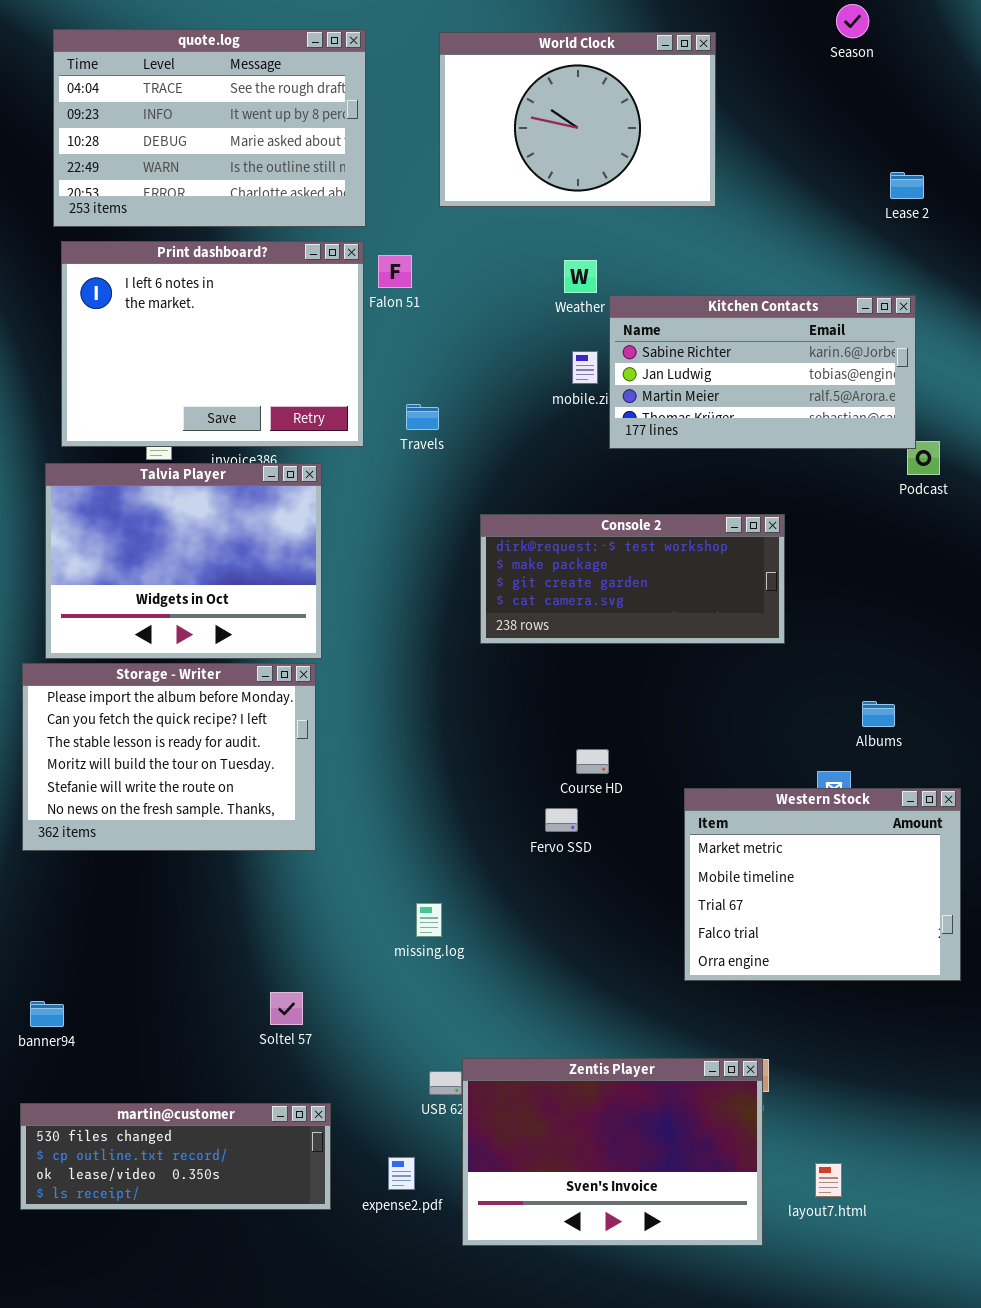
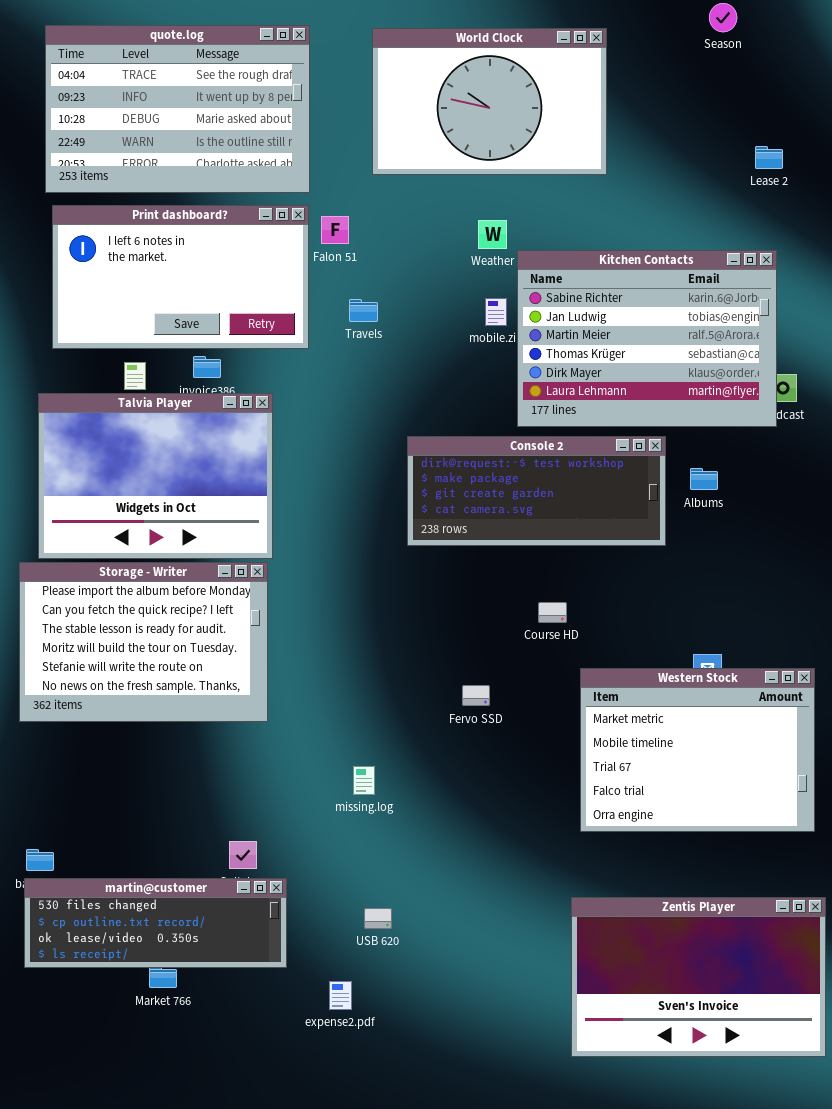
Print dashboard?: [61,241,364,447] -> [52,205,309,349], resized
Kitchen Contacts: [609,295,916,449] -> [517,250,777,427], resized
Travels: [406,404,439,430] -> [349,299,378,322], moved
Albums: [862,701,895,727] -> [690,468,718,490], moved
Course HD: [576,749,609,774] -> [538,602,567,623], moved
Zentis Player: [462,1058,763,1246] -> [571,897,826,1057], moved
martin@customer: [20,1103,331,1210] -> [24,878,287,968], moved

